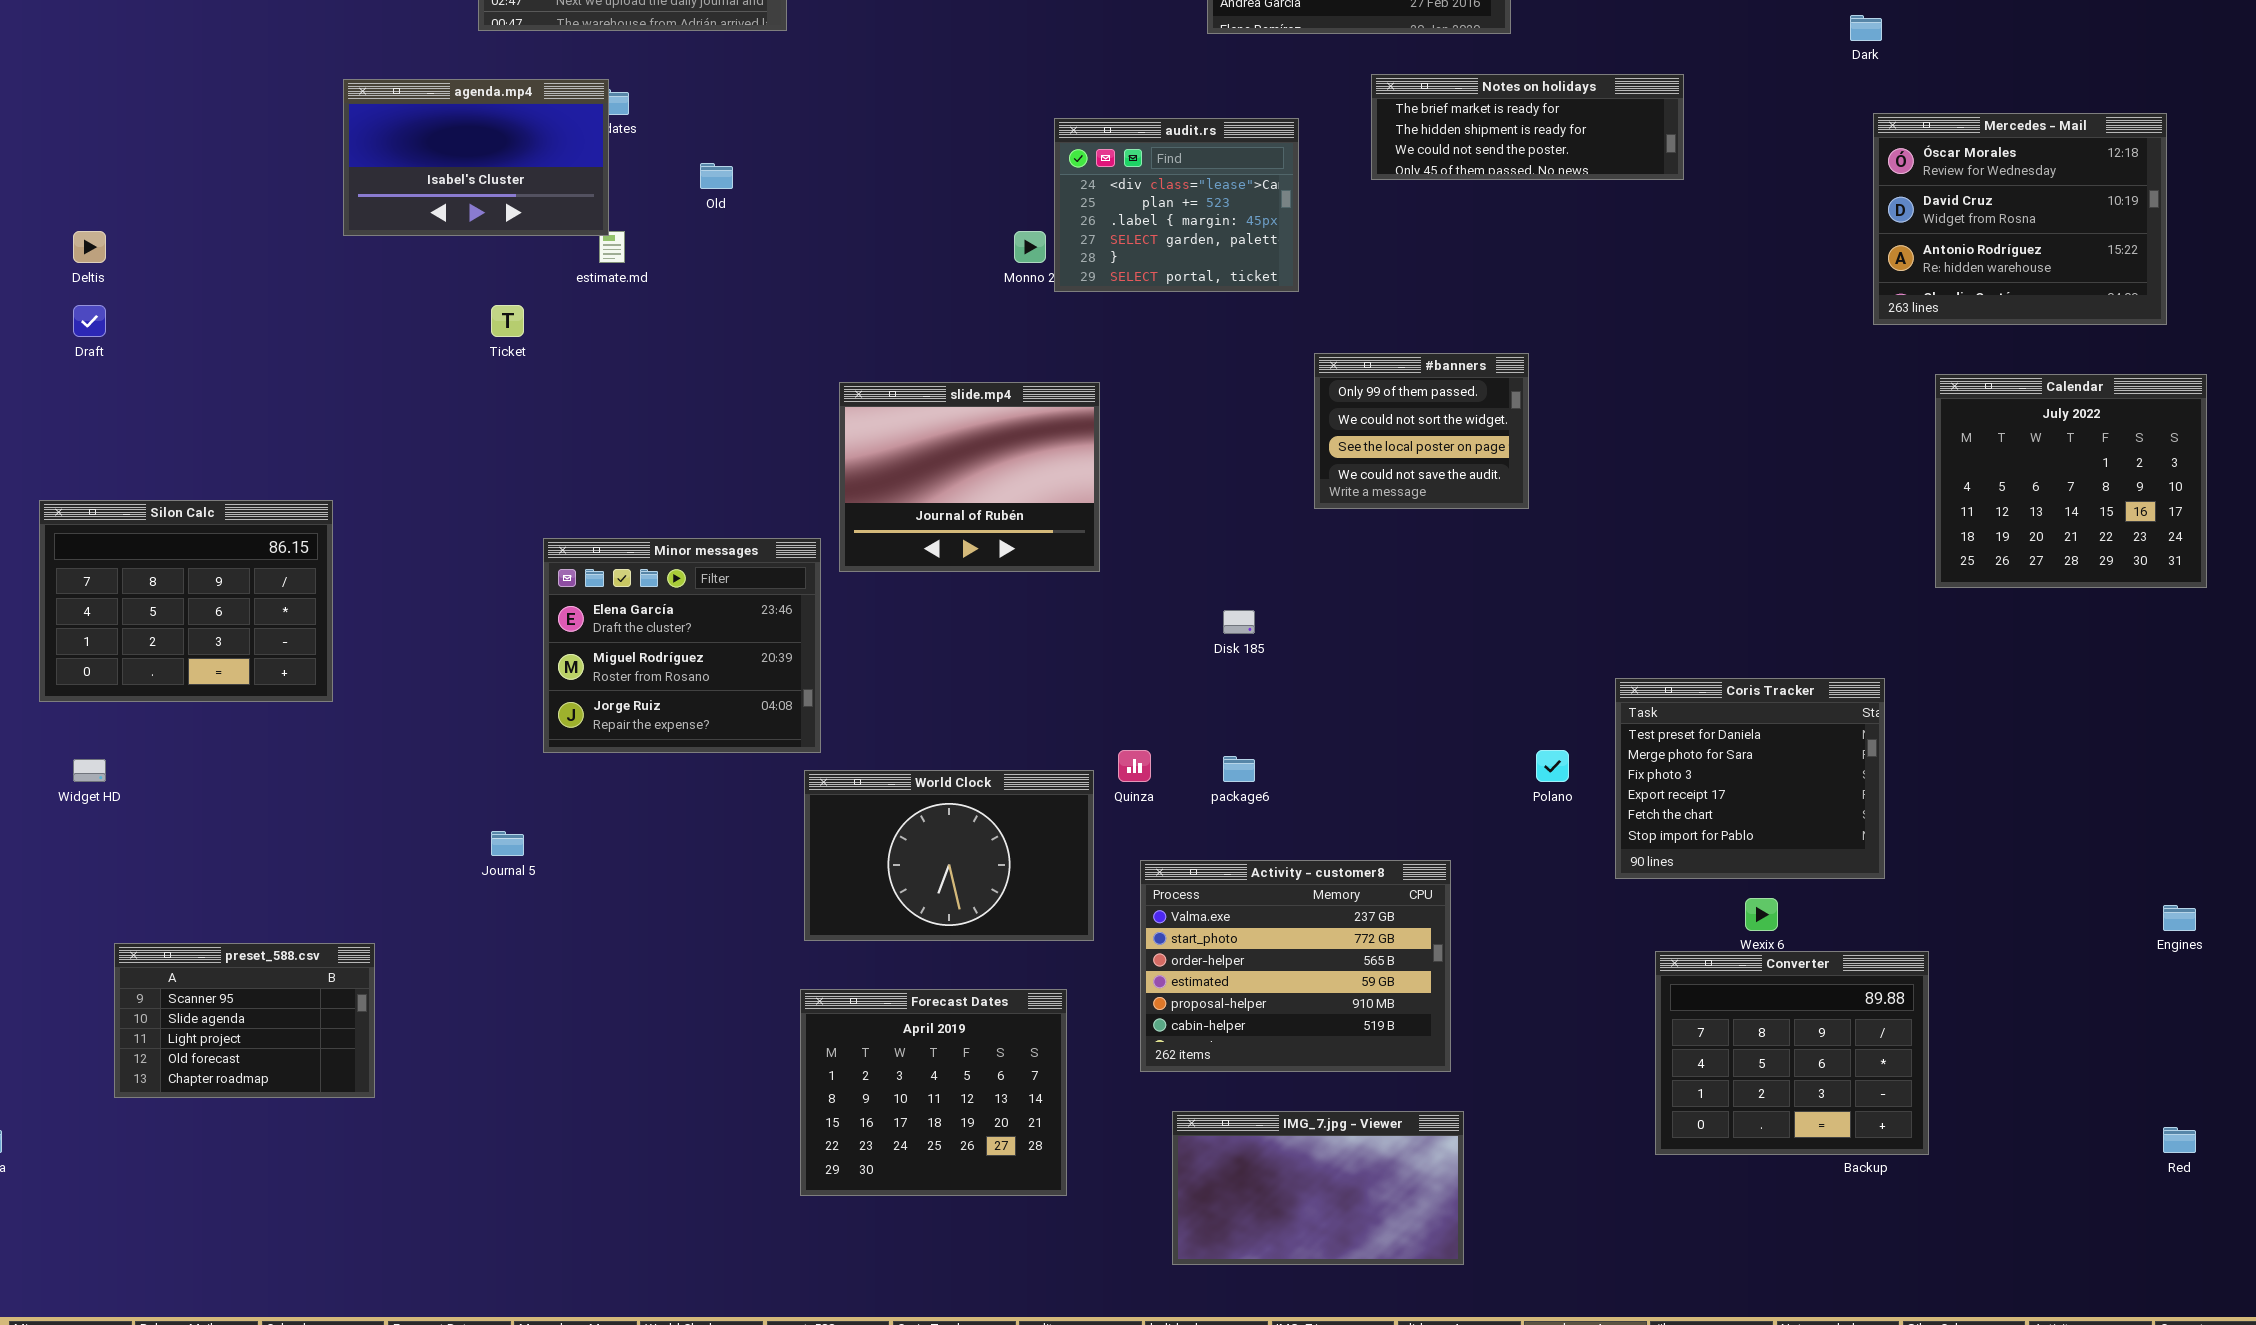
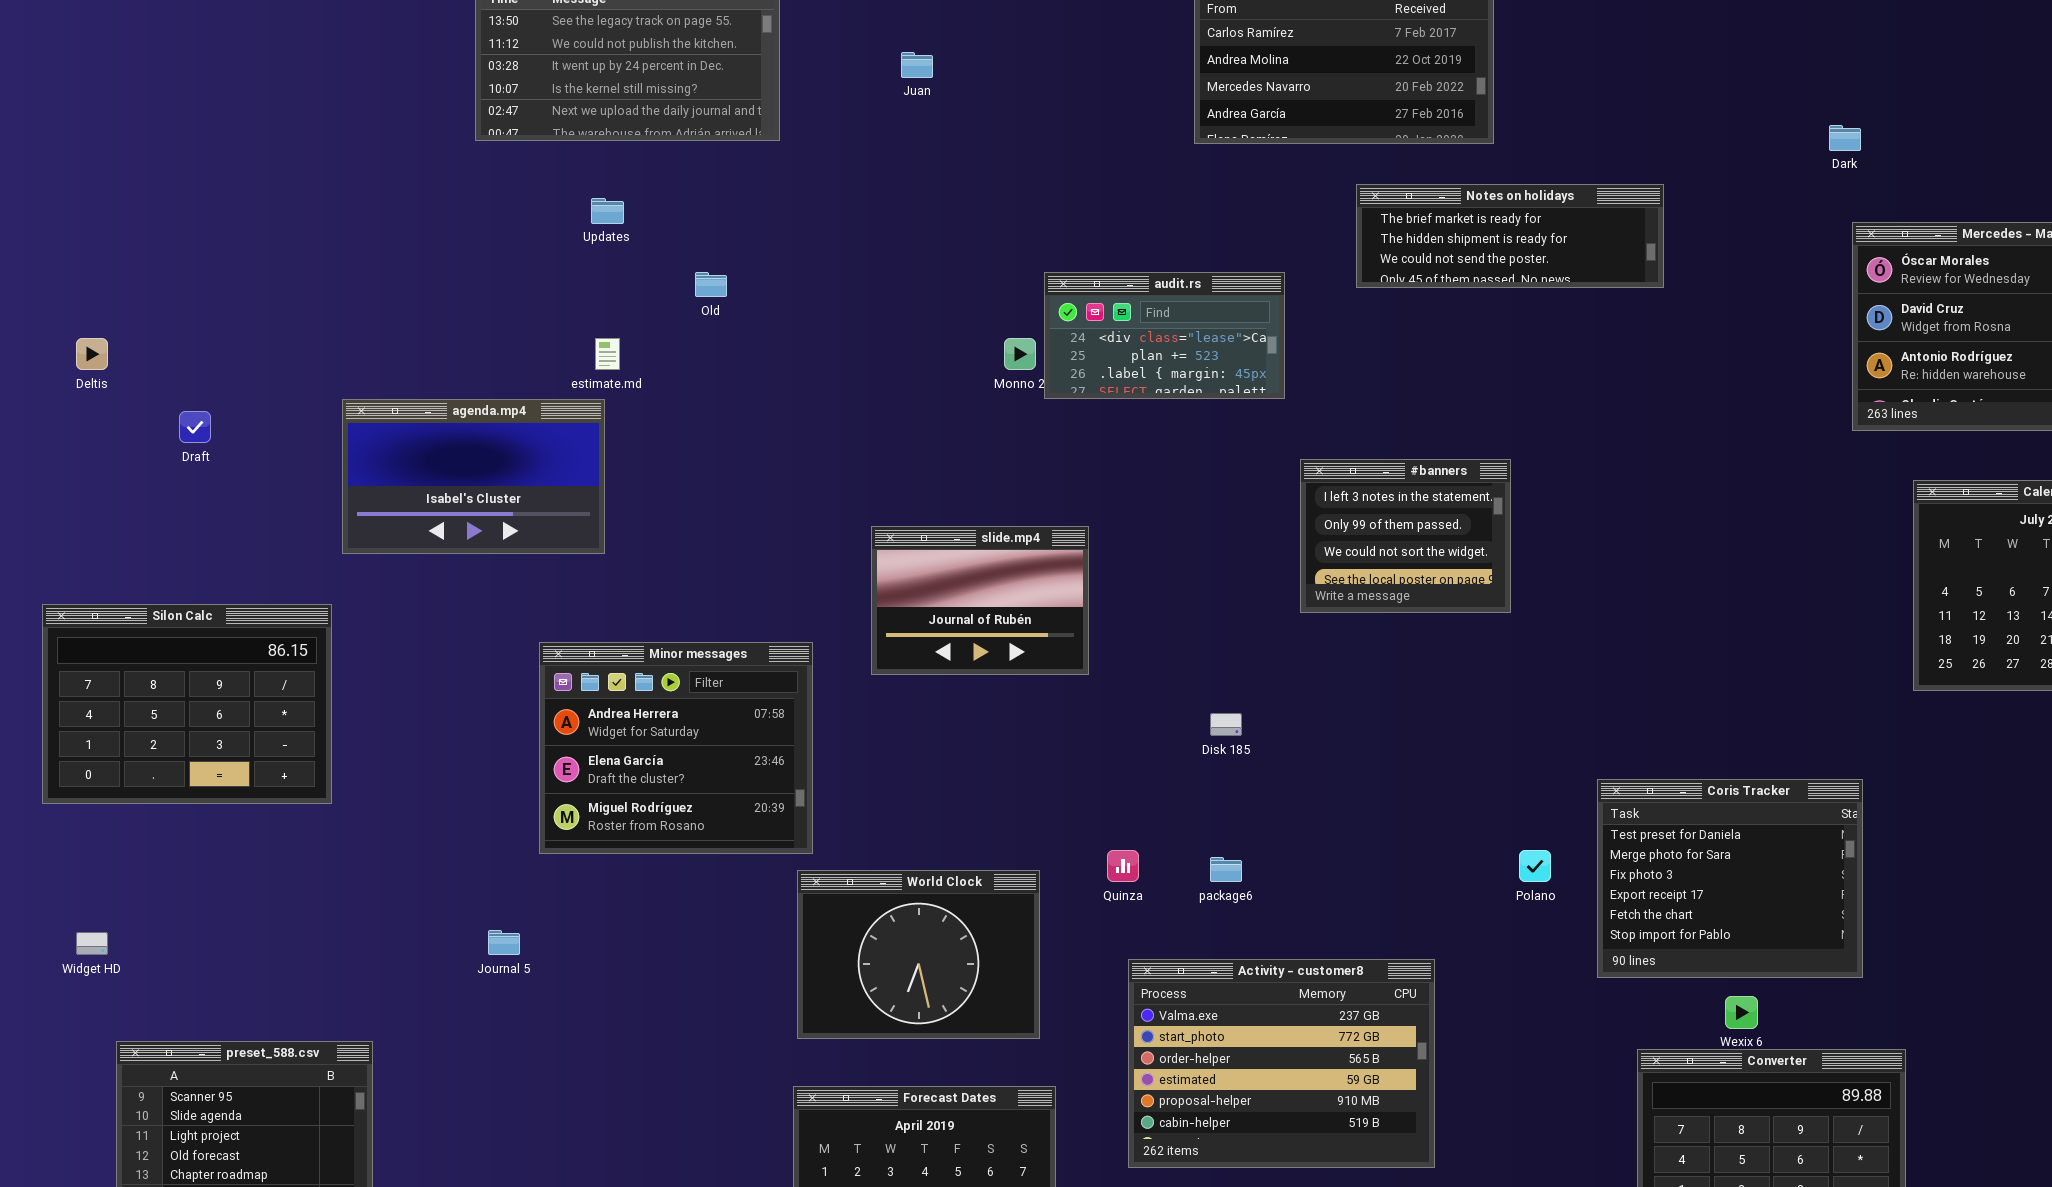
agenda.mp4: [343,79,609,236] -> [342,399,605,554], moved
audit.rs: [1054,118,1299,292] -> [1044,272,1285,399], resized
Draft: [73,305,106,337] -> [179,411,211,443], moved
#banners: [1314,353,1529,509] -> [1300,459,1511,613], scrolled up 1 row
slide.mp4: [839,382,1100,572] -> [871,526,1089,675], resized
Minor messages: [543,538,821,753] -> [539,642,813,854], scrolled up 1 row
Widget HD: [73,759,106,782] -> [76,932,108,955], moved
World Clock: [804,770,1094,941] -> [797,870,1040,1039], resized

